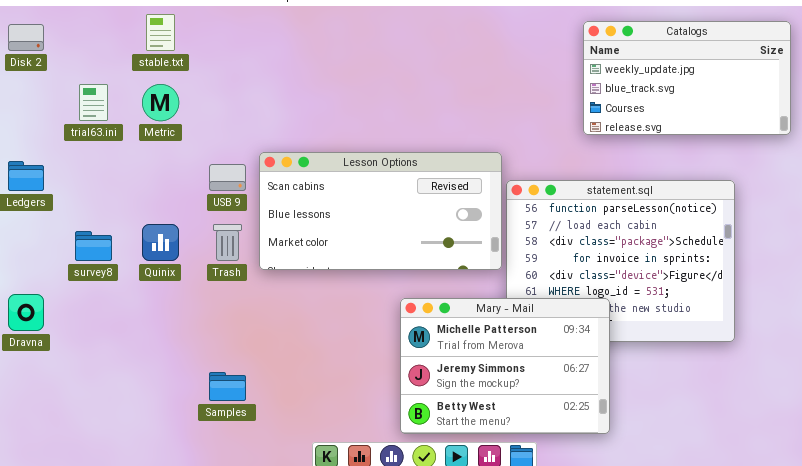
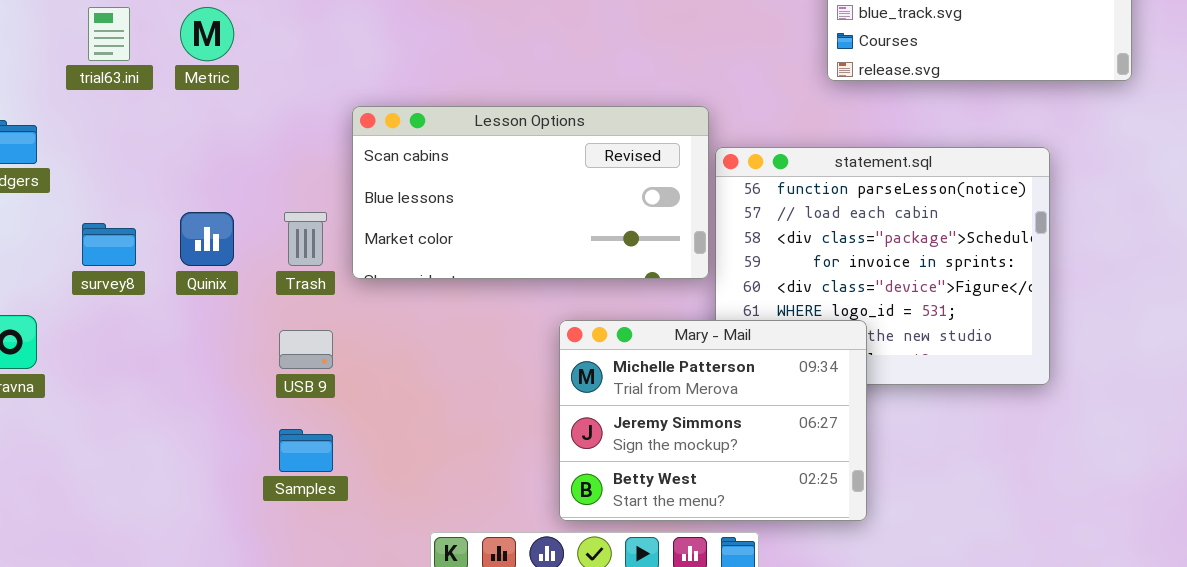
USB 9: [209,164,246,191] -> [279,330,333,369], moved

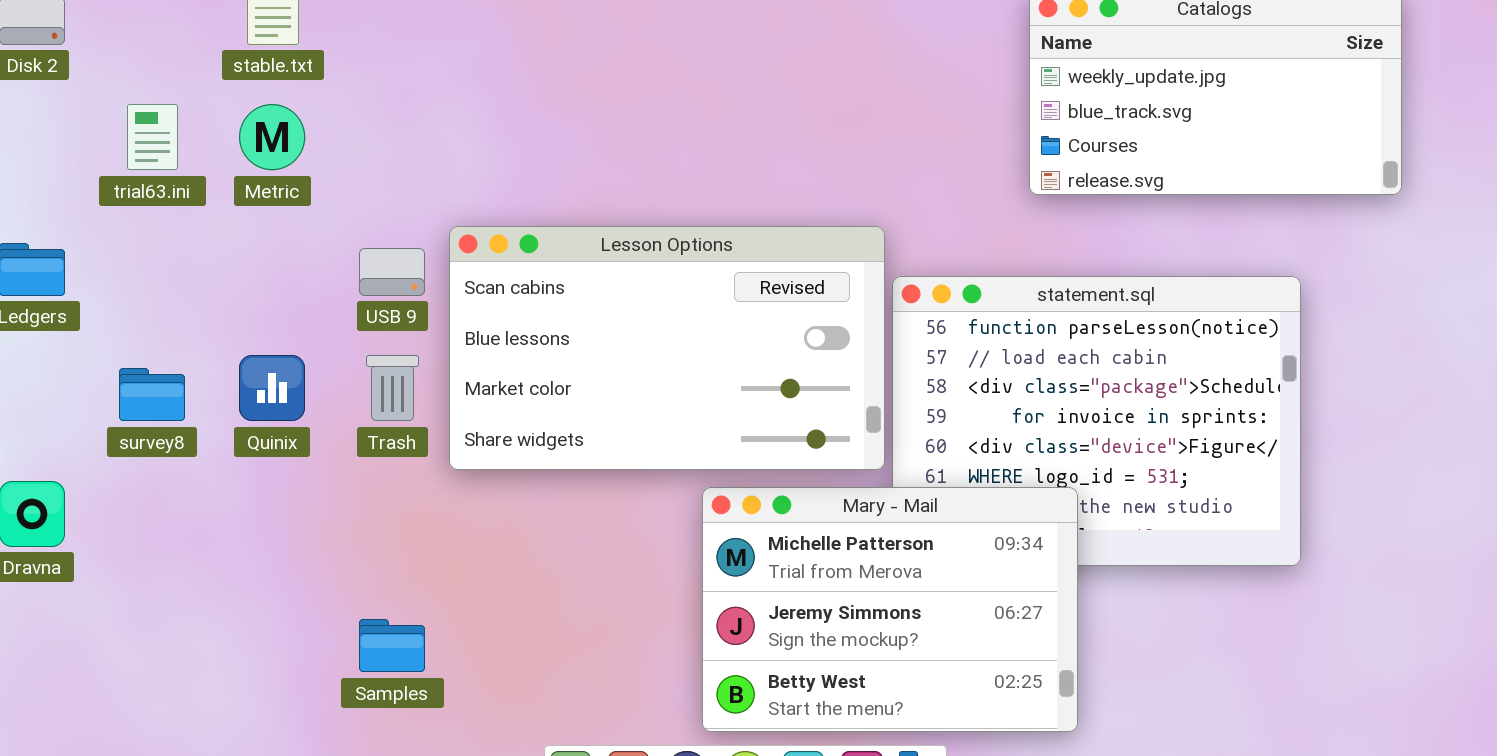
Lesson Options: [352,106,709,279] -> [449,226,885,470], resized
USB 9: [279,330,333,369] -> [359,248,425,296], moved

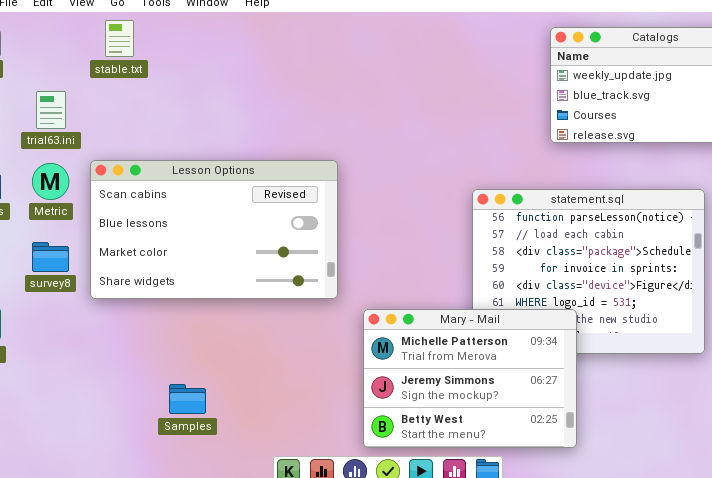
Metric: [239,104,305,170] -> [32,163,69,200], moved
Lesson Options: [449,226,885,470] -> [90,160,338,299], moved

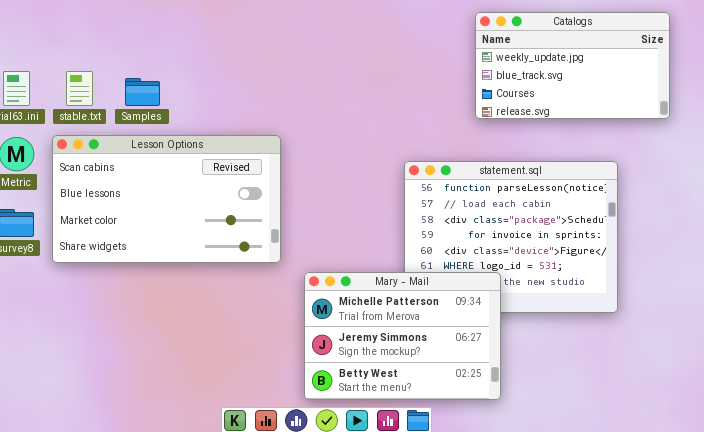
stable.txt: [105,20,134,57] -> [66,71,93,106], moved
Samples: [169,384,206,414] -> [125,78,160,106], moved

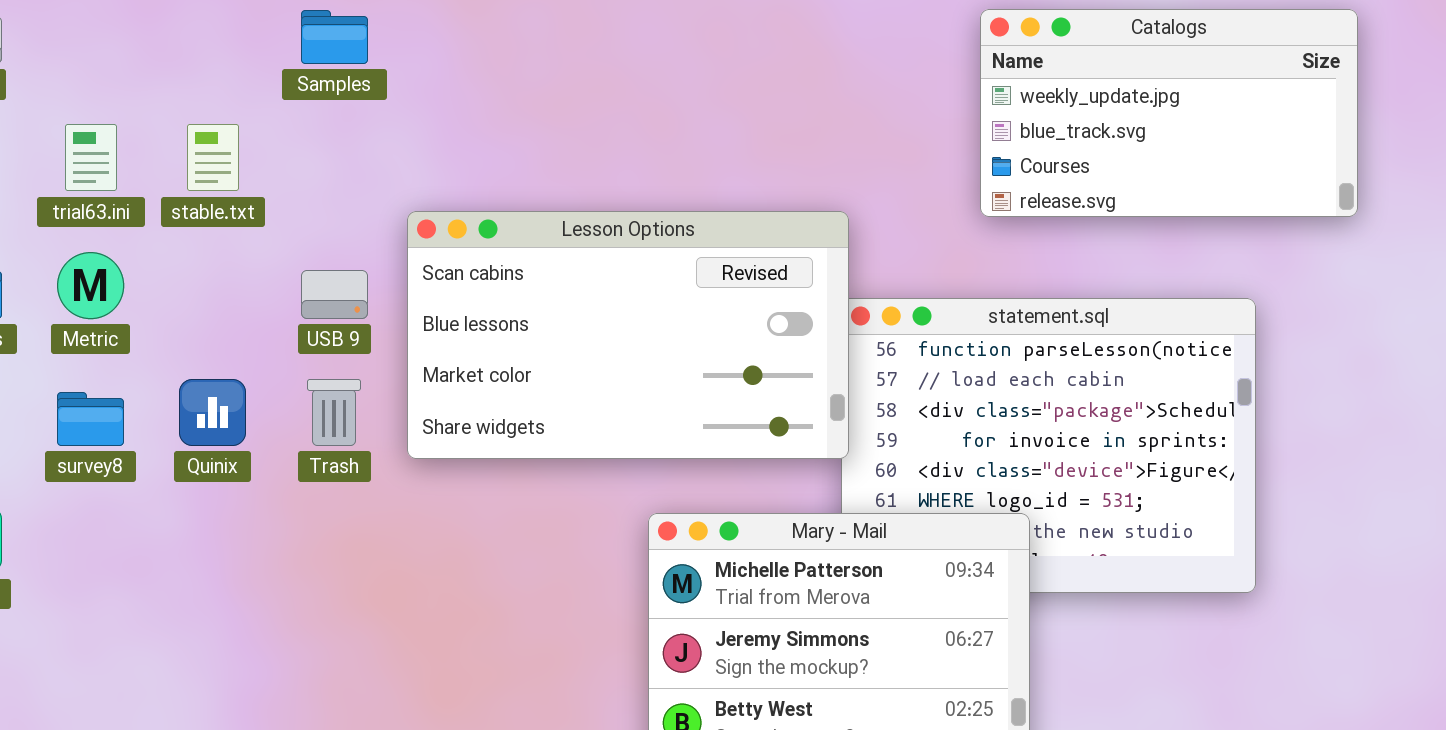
Samples: [125,78,160,106] -> [301,10,368,64], moved
Lesson Options: [52,135,281,263] -> [407,211,849,459], moved

